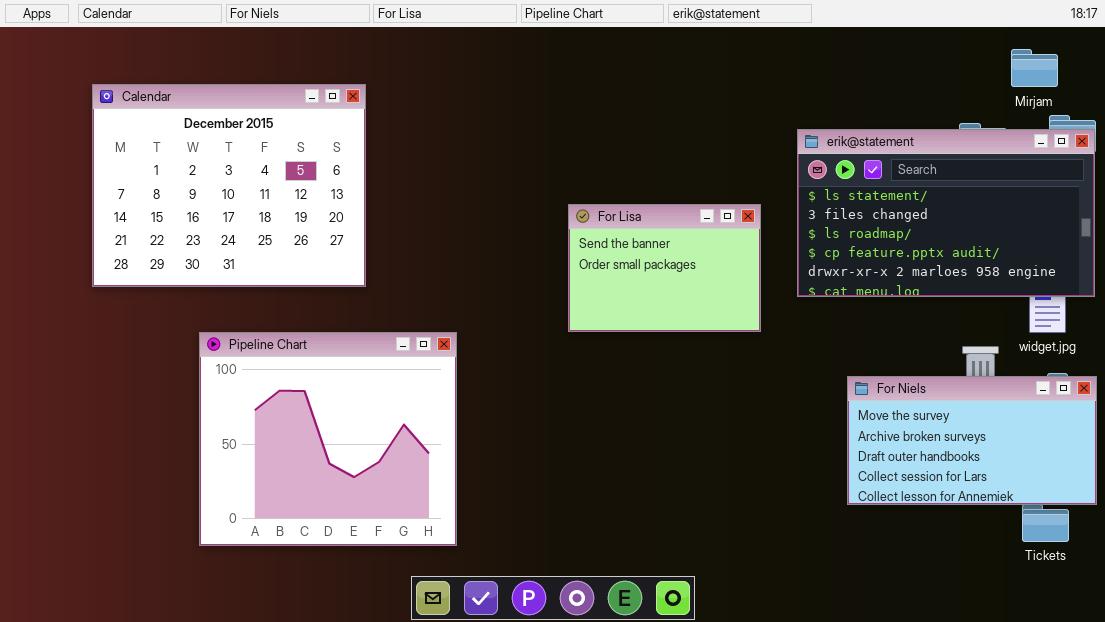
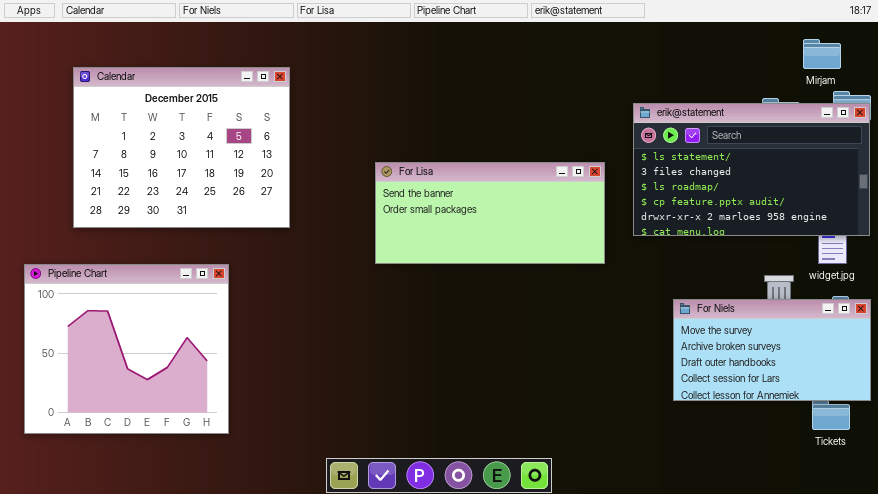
For Lisa: [568,204,761,332] -> [375,162,605,264], resized
Pipeline Chart: [199,332,457,546] -> [24,264,229,434], moved

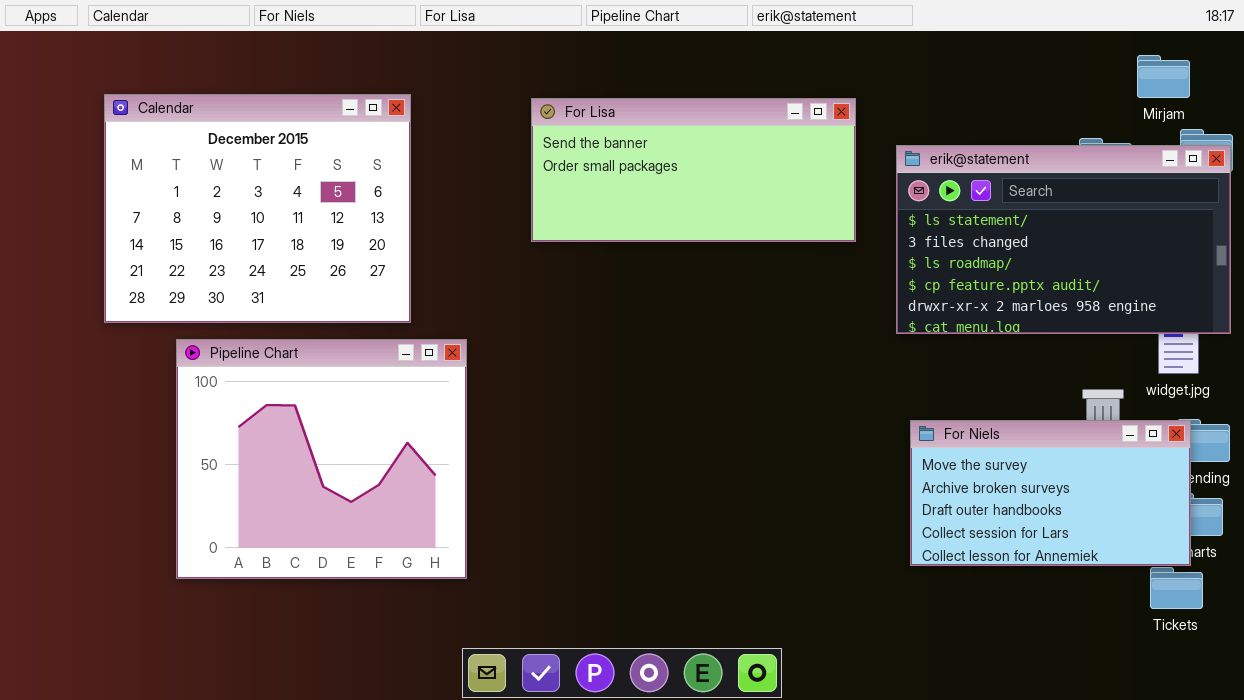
For Lisa: [375,162,605,264] -> [531,98,856,242], moved
Pipeline Chart: [24,264,229,434] -> [176,339,467,579], moved
For Niels: [673,299,871,401] -> [910,420,1191,566], moved

